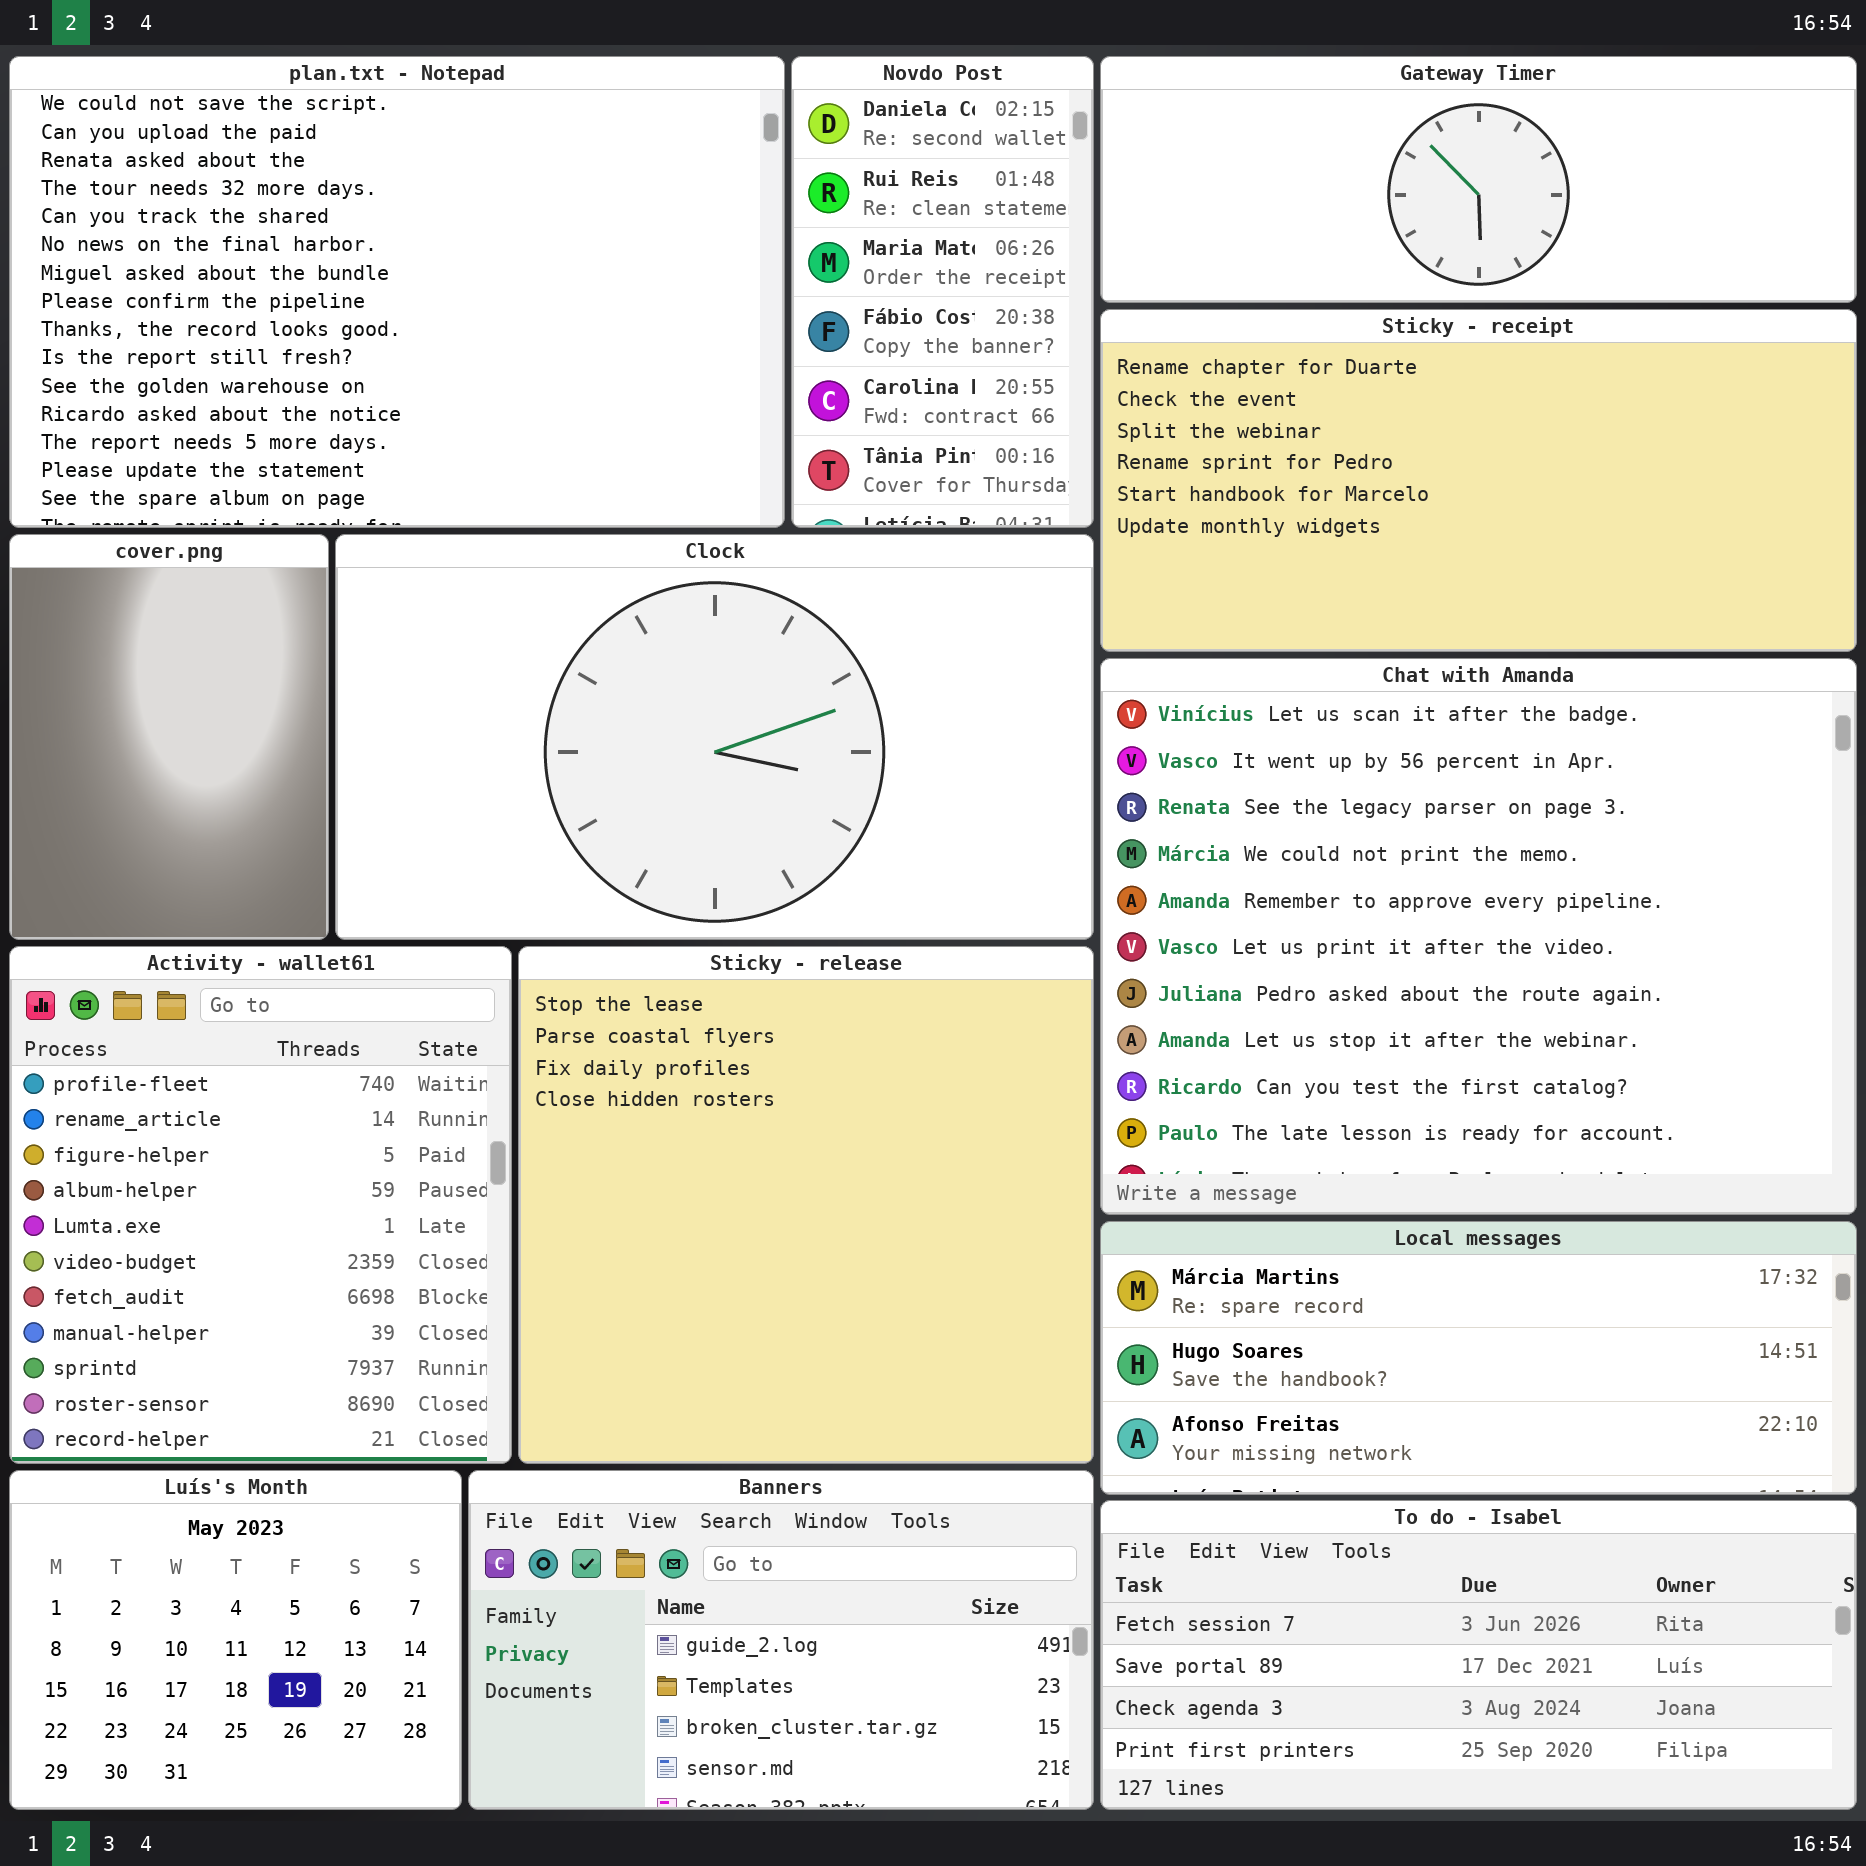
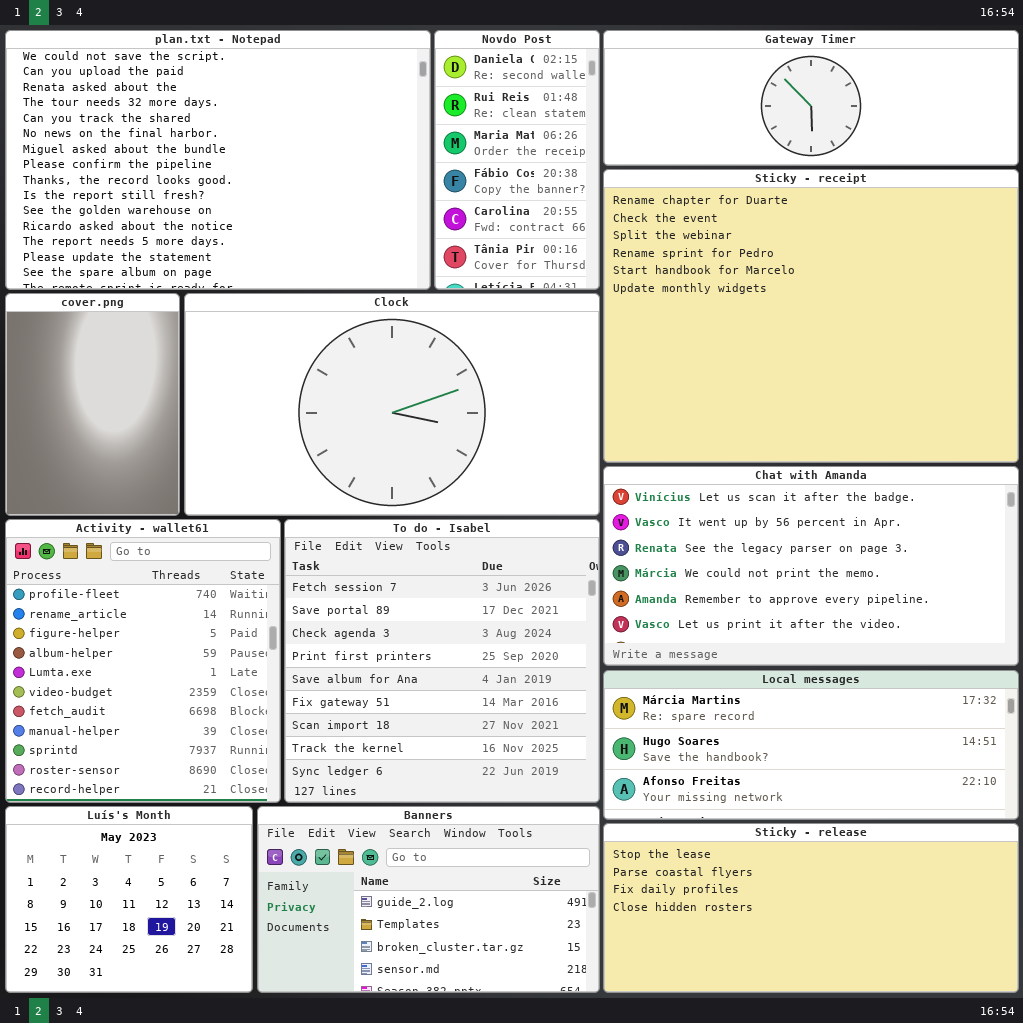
Sticky - receipt: [1100,309,1857,652] -> [603,169,1019,463], resized
Chat with Amanda: [1100,658,1857,1215] -> [603,466,1019,666], resized
Sticky - release: [518,946,1094,1464] -> [603,823,1019,993], moved, resized
To do - Isabel: [1100,1500,1857,1810] -> [284,519,600,803], moved, resized

